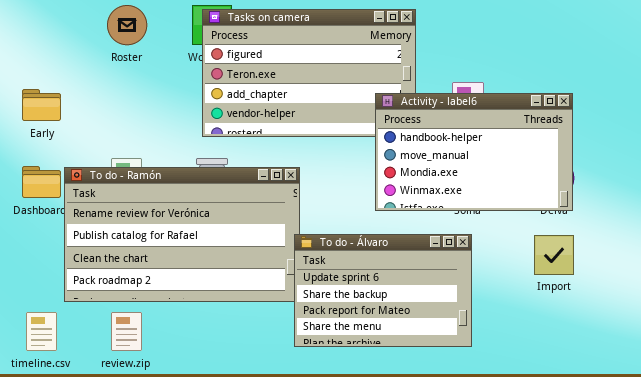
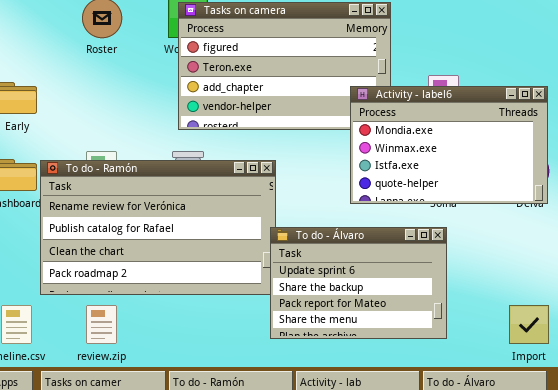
Activity - label6: [375,93,573,211] -> [350,86,548,204], scrolled down 2 rows
Import: [534,235,574,275] -> [509,305,549,344], moved

